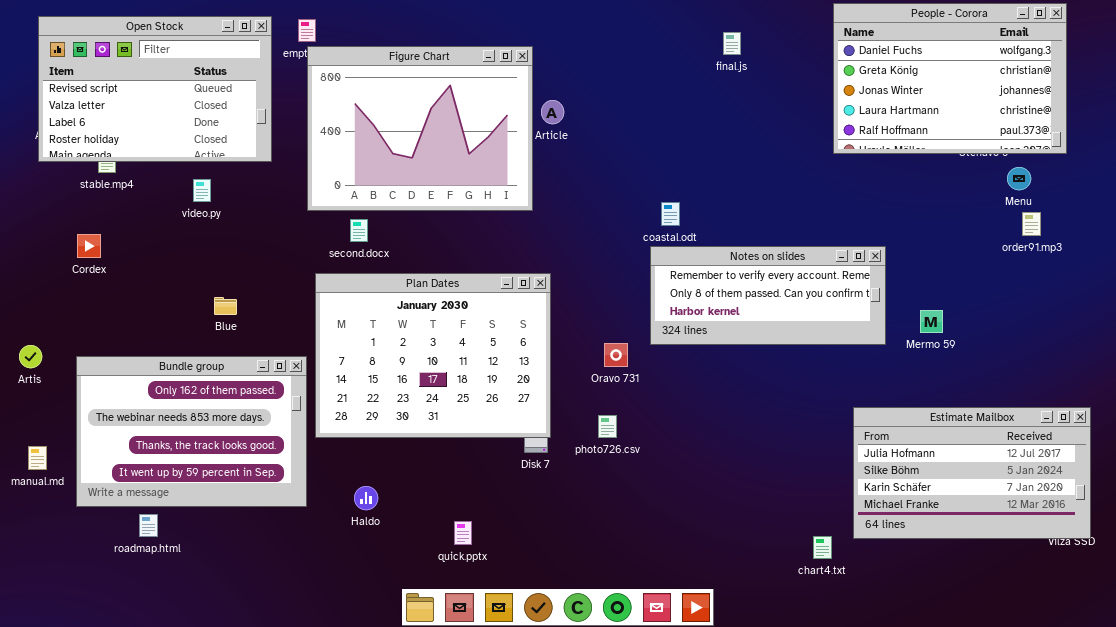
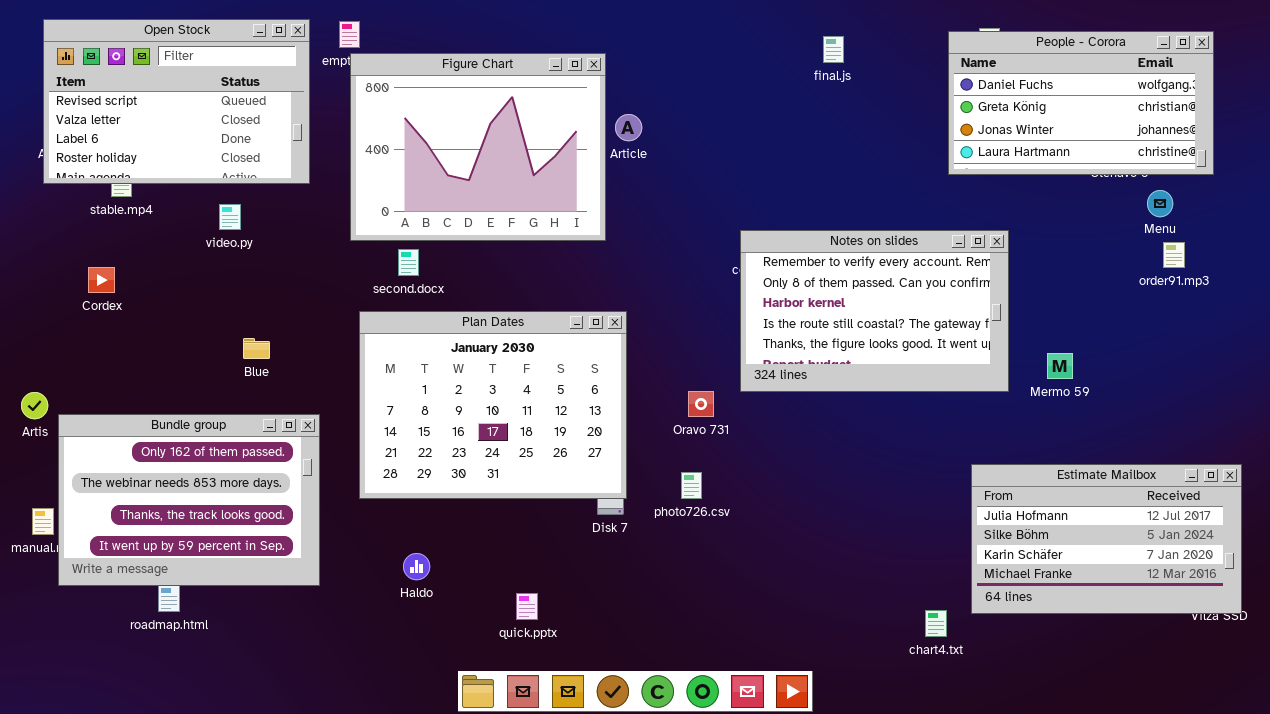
People - Corora: [833,3,1067,154] -> [948,31,1214,175], resized
Notes on slides: [650,246,886,345] -> [740,230,1009,392], resized
Bundle group: [76,356,307,507] -> [58,414,320,586], moved

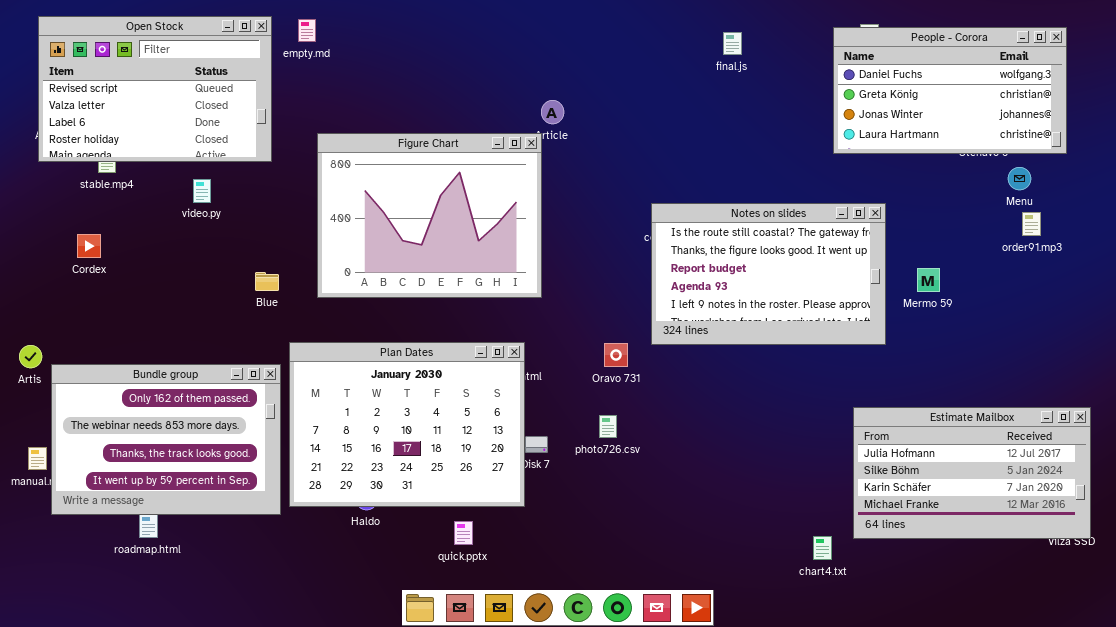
Figure Chart: [350,53,606,241] -> [317,133,542,298], moved
Notes on slides: [740,230,1009,392] -> [651,203,886,345], scrolled down 3 rows
Plan Dates: [359,311,627,499] -> [289,342,525,507], moved
Blue: [243,338,270,359] -> [255,272,279,291], moved
Mermo 59: [1047,353,1073,379] -> [917,268,940,292], moved

